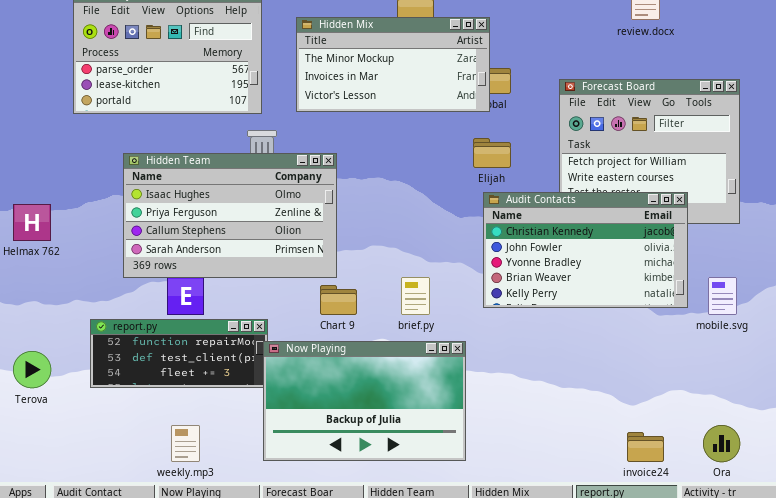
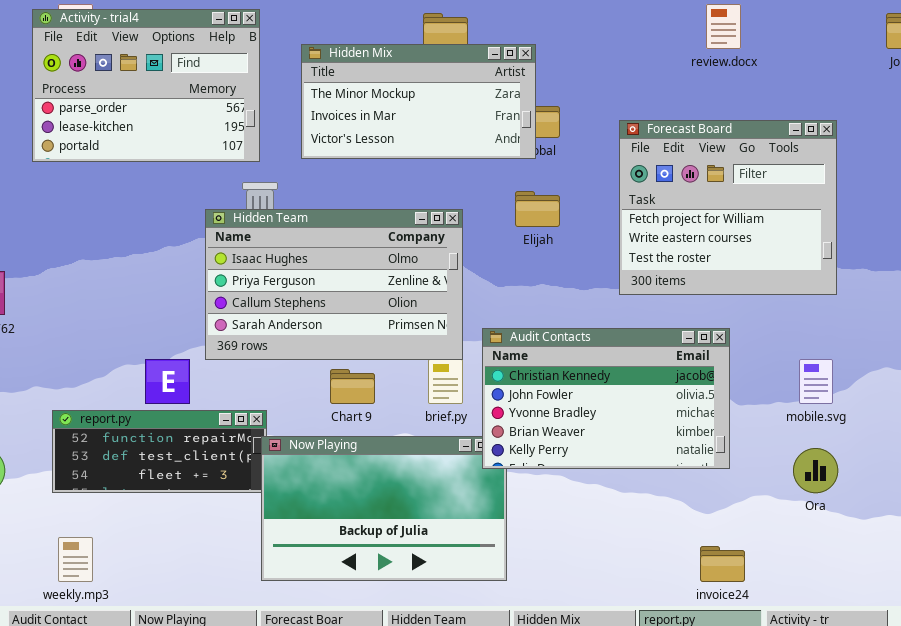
Hidden Team: [123,153,337,278] -> [205,209,463,360], moved
Audit Contacts: [483,192,688,308] -> [482,328,730,469], moved
weekly.mp3: [171,425,200,462] -> [58,537,93,582], moved
Ora: [703,425,740,462] -> [793,448,838,493], moved

